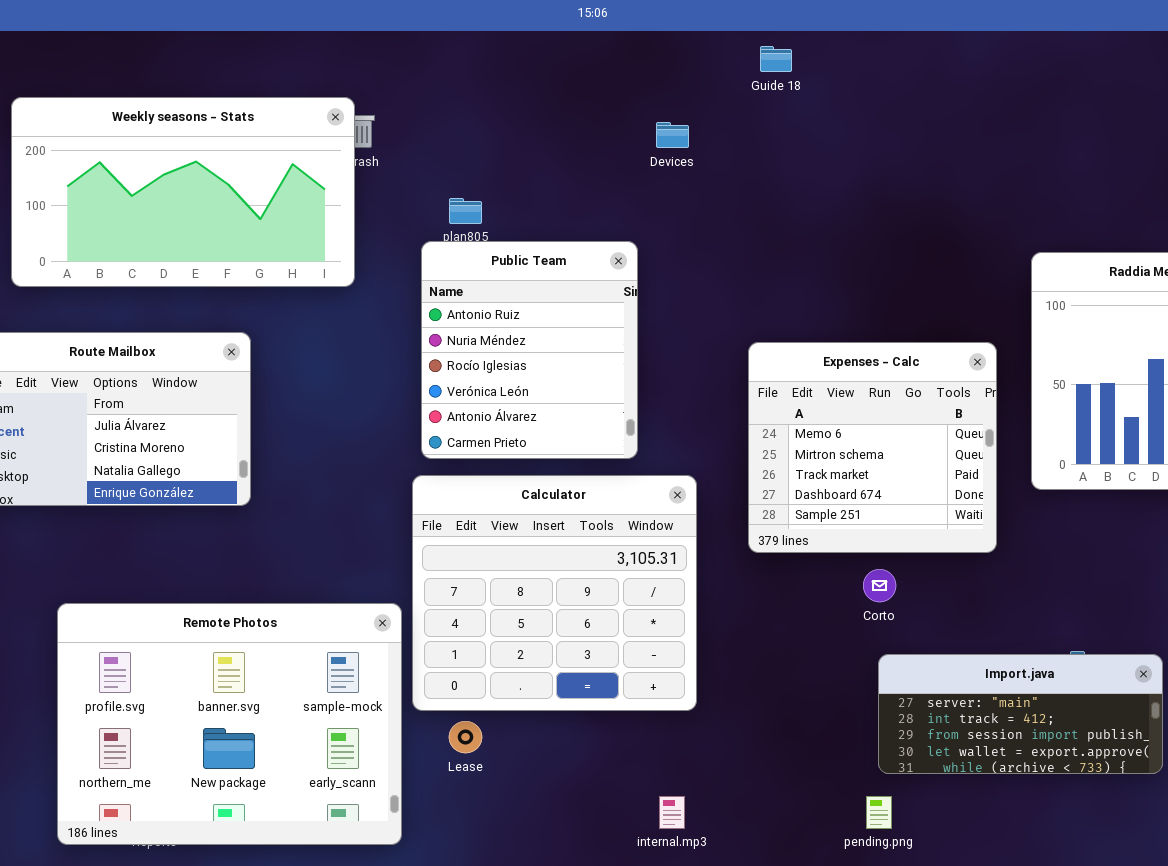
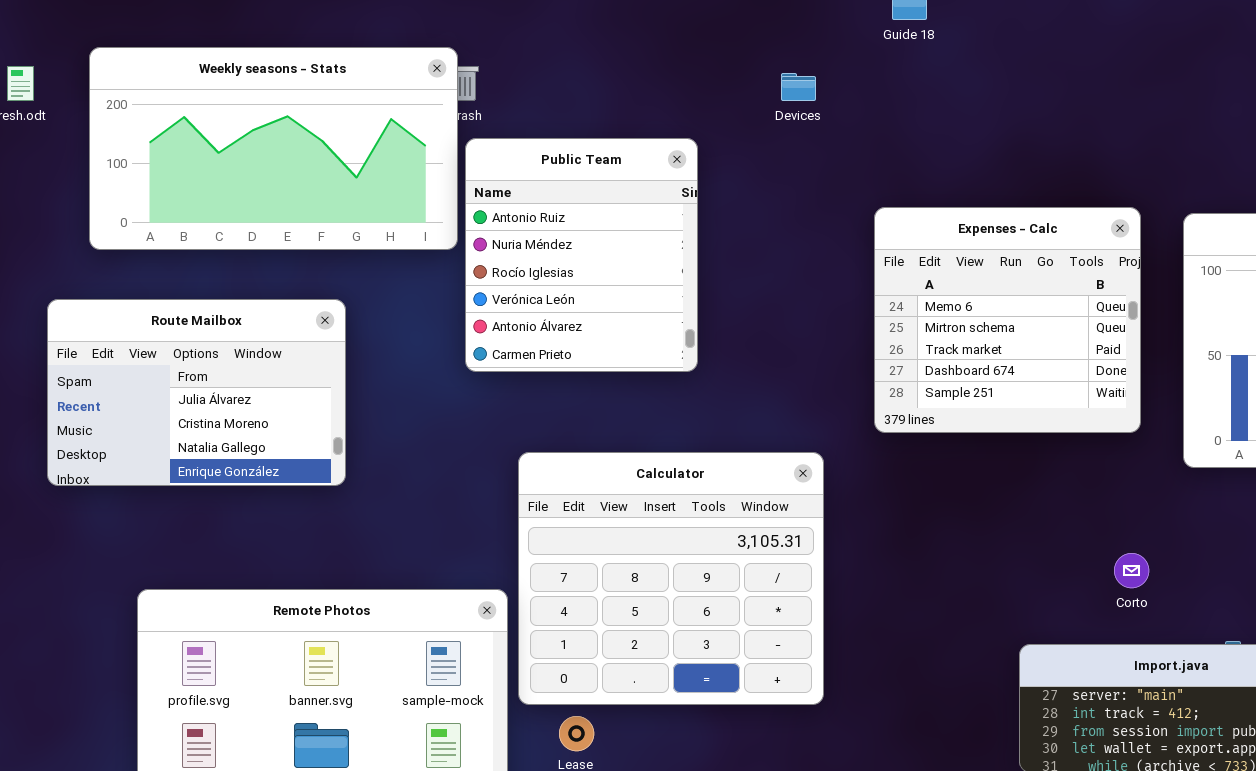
Public Team: [421,241,638,459] -> [465,138,698,372], moved
Expenses - Calc: [748,342,997,553] -> [874,207,1141,433], moved
Corto: [863,569,896,602] -> [1114,553,1149,588], moved

